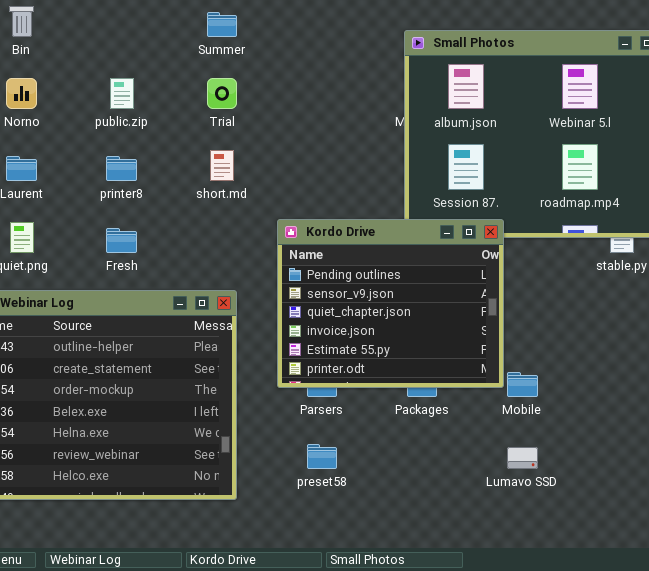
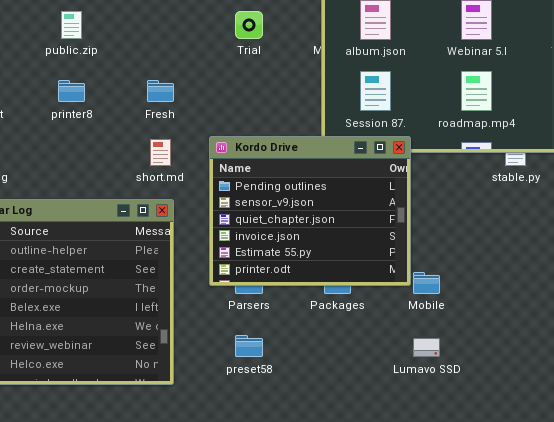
Trial: [207,78,237,109] -> [235,11,263,39], moved
short.md: [210,150,234,181] -> [150,139,171,166], moved
Fresh: [106,228,137,253] -> [147,80,174,102], moved

